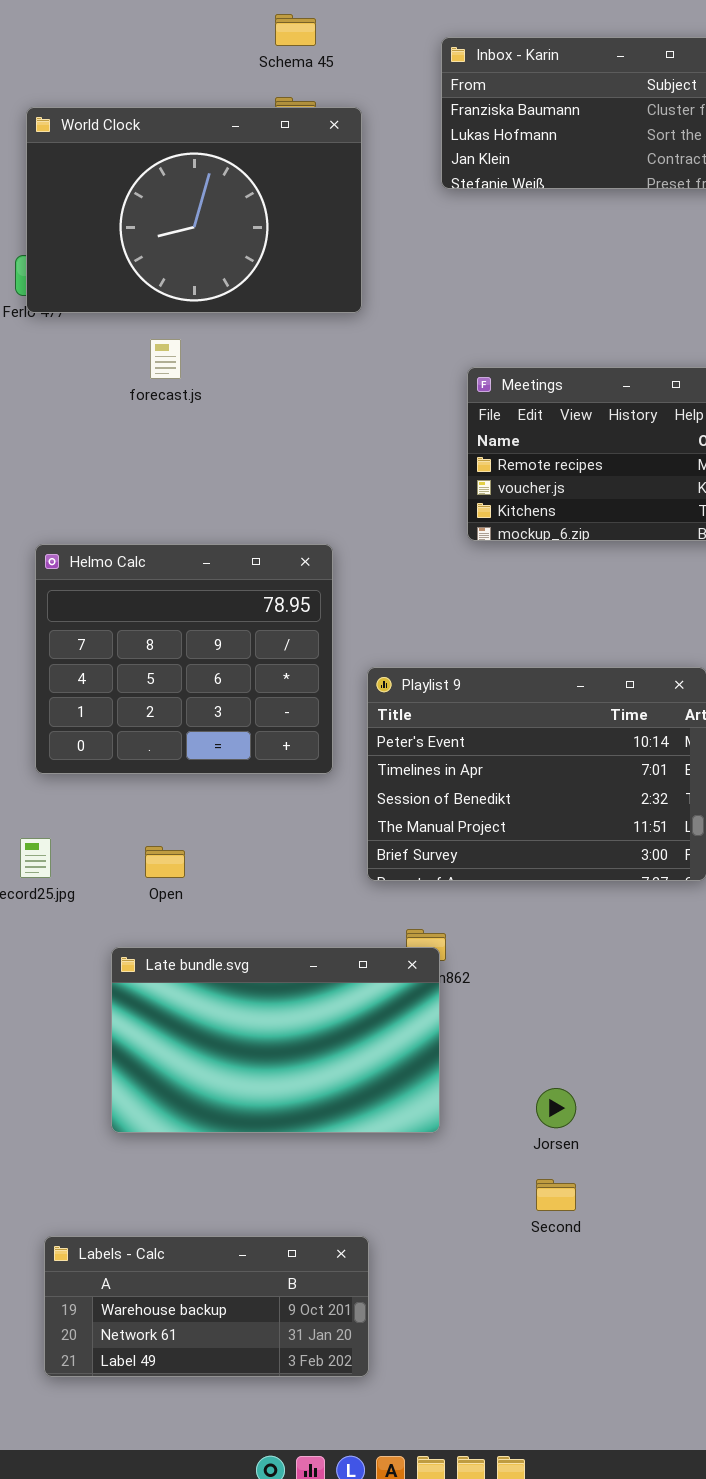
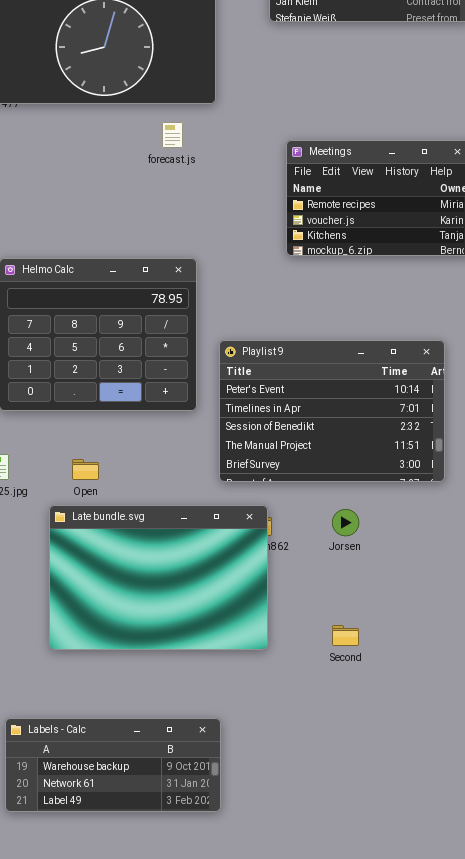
forecast.js: [150,339,181,379] -> [162,122,183,148], moved
Late bundle.svg: [111,947,440,1133] -> [49,505,268,650], resized
Jorsen: [536,1088,576,1128] -> [332,509,359,536], moved
Second: [536,1179,576,1211] -> [332,625,359,646], moved

